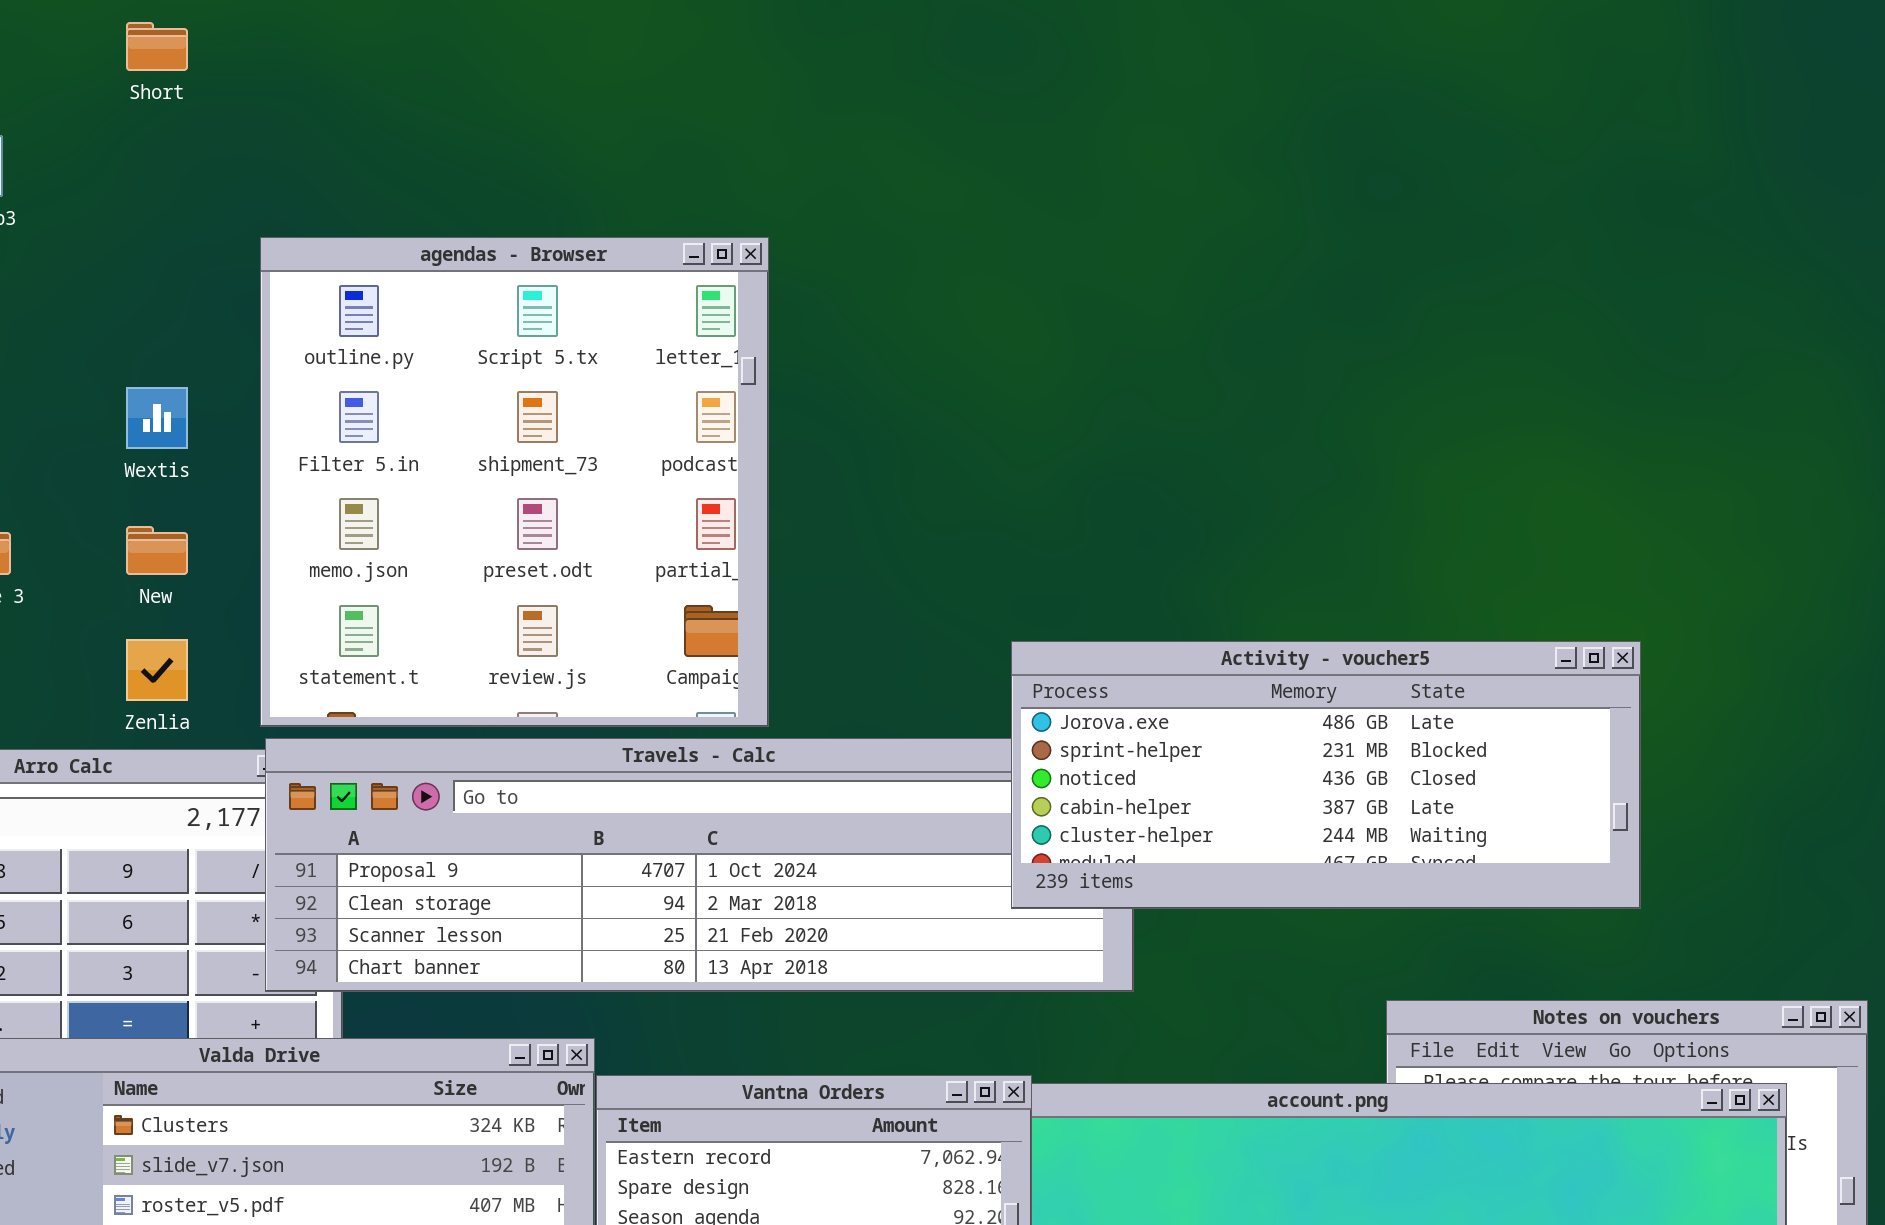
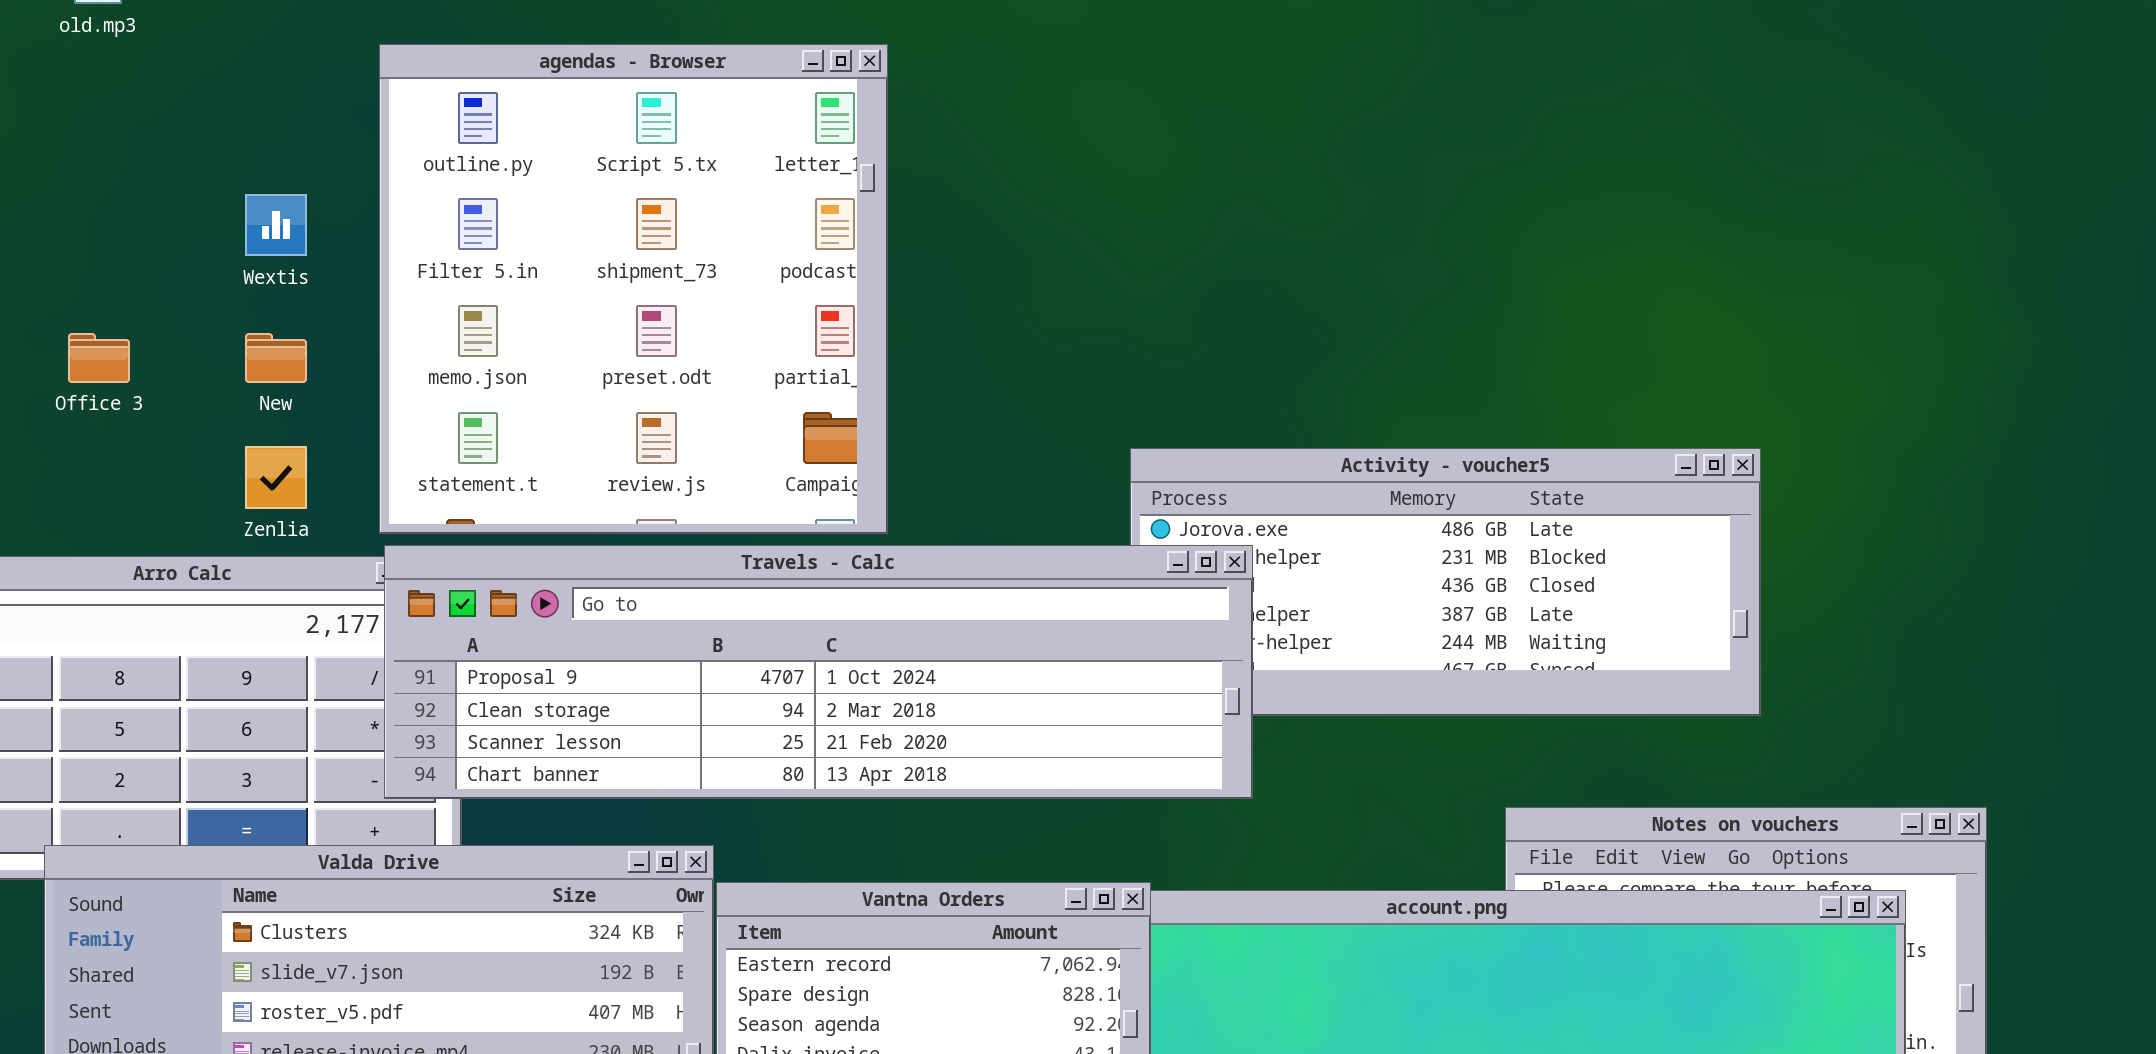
Travels - Calc: [265,738,1134,992] -> [384,545,1253,799], raised

